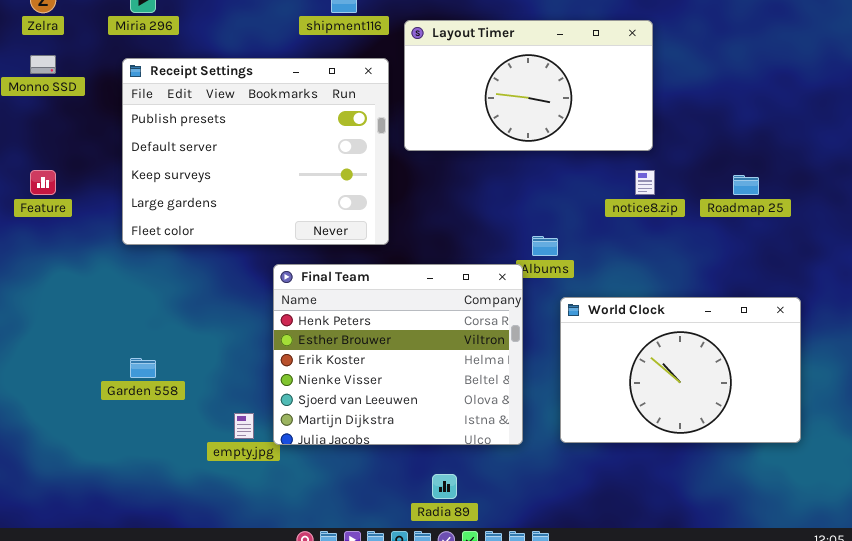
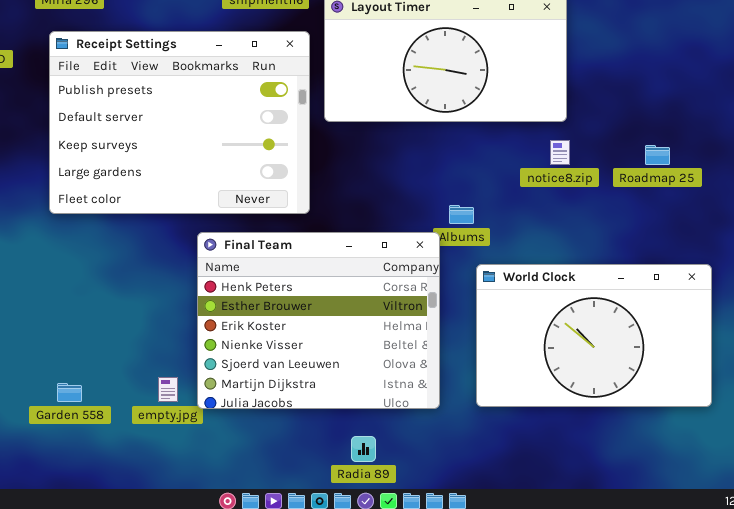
Garden 558: [130,358,156,378] -> [57,383,82,402], moved

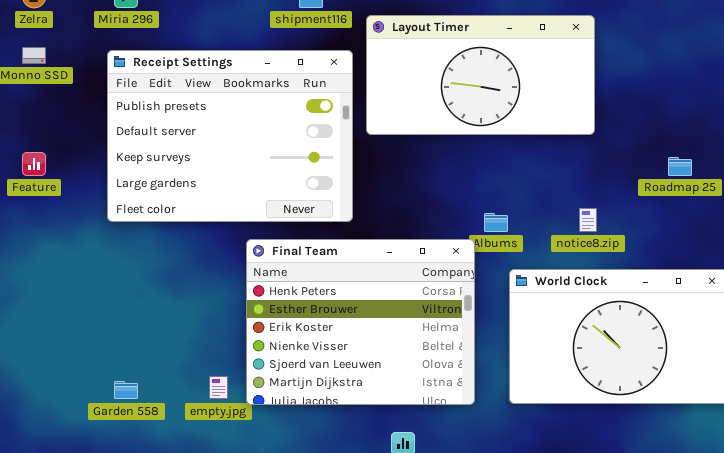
notice8.zip: [550,140,570,165] -> [579,208,597,232], moved

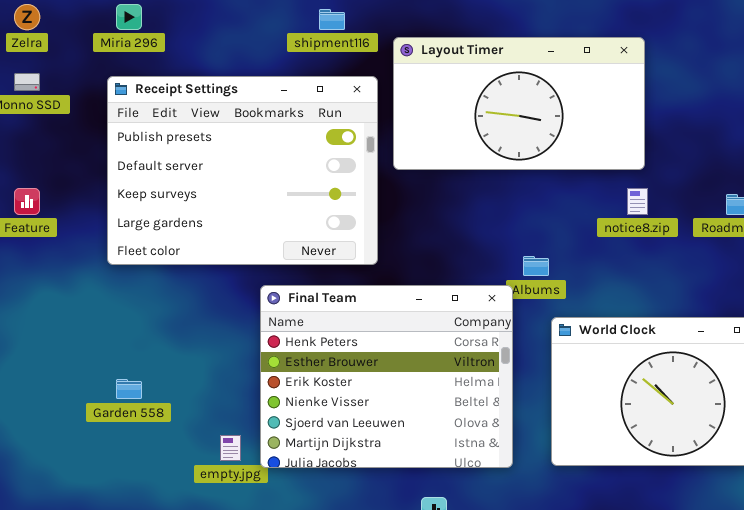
notice8.zip: [579,208,597,232] -> [627,188,648,215], moved
Garden 558: [114,381,138,399] -> [116,379,142,399], moved

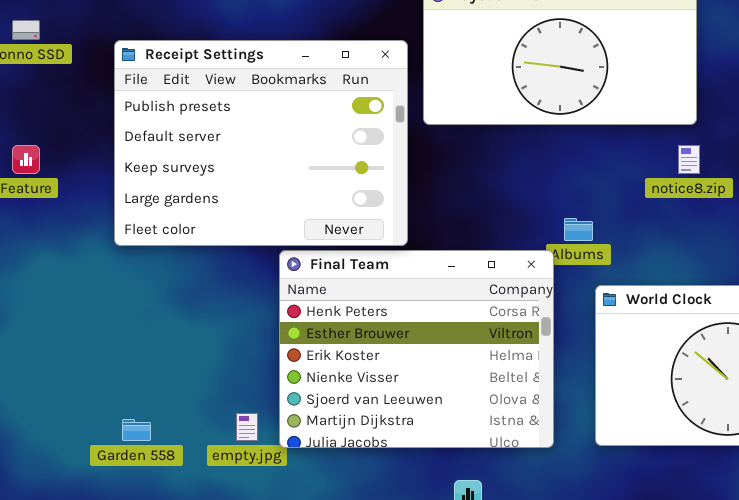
Receipt Settings: [107,76,378,265] -> [114,40,408,246], moved
Garden 558: [116,379,142,399] -> [122,419,151,441], moved

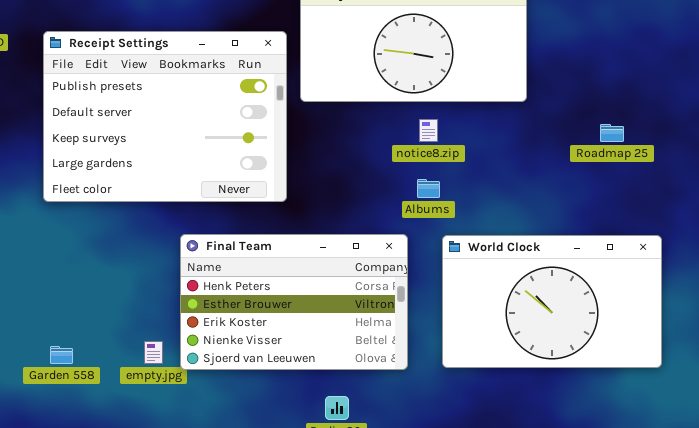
notice8.zip: [678,145,700,174] -> [419,119,438,142], moved
Final Team: [279,250,554,448] -> [180,234,408,370], resized

